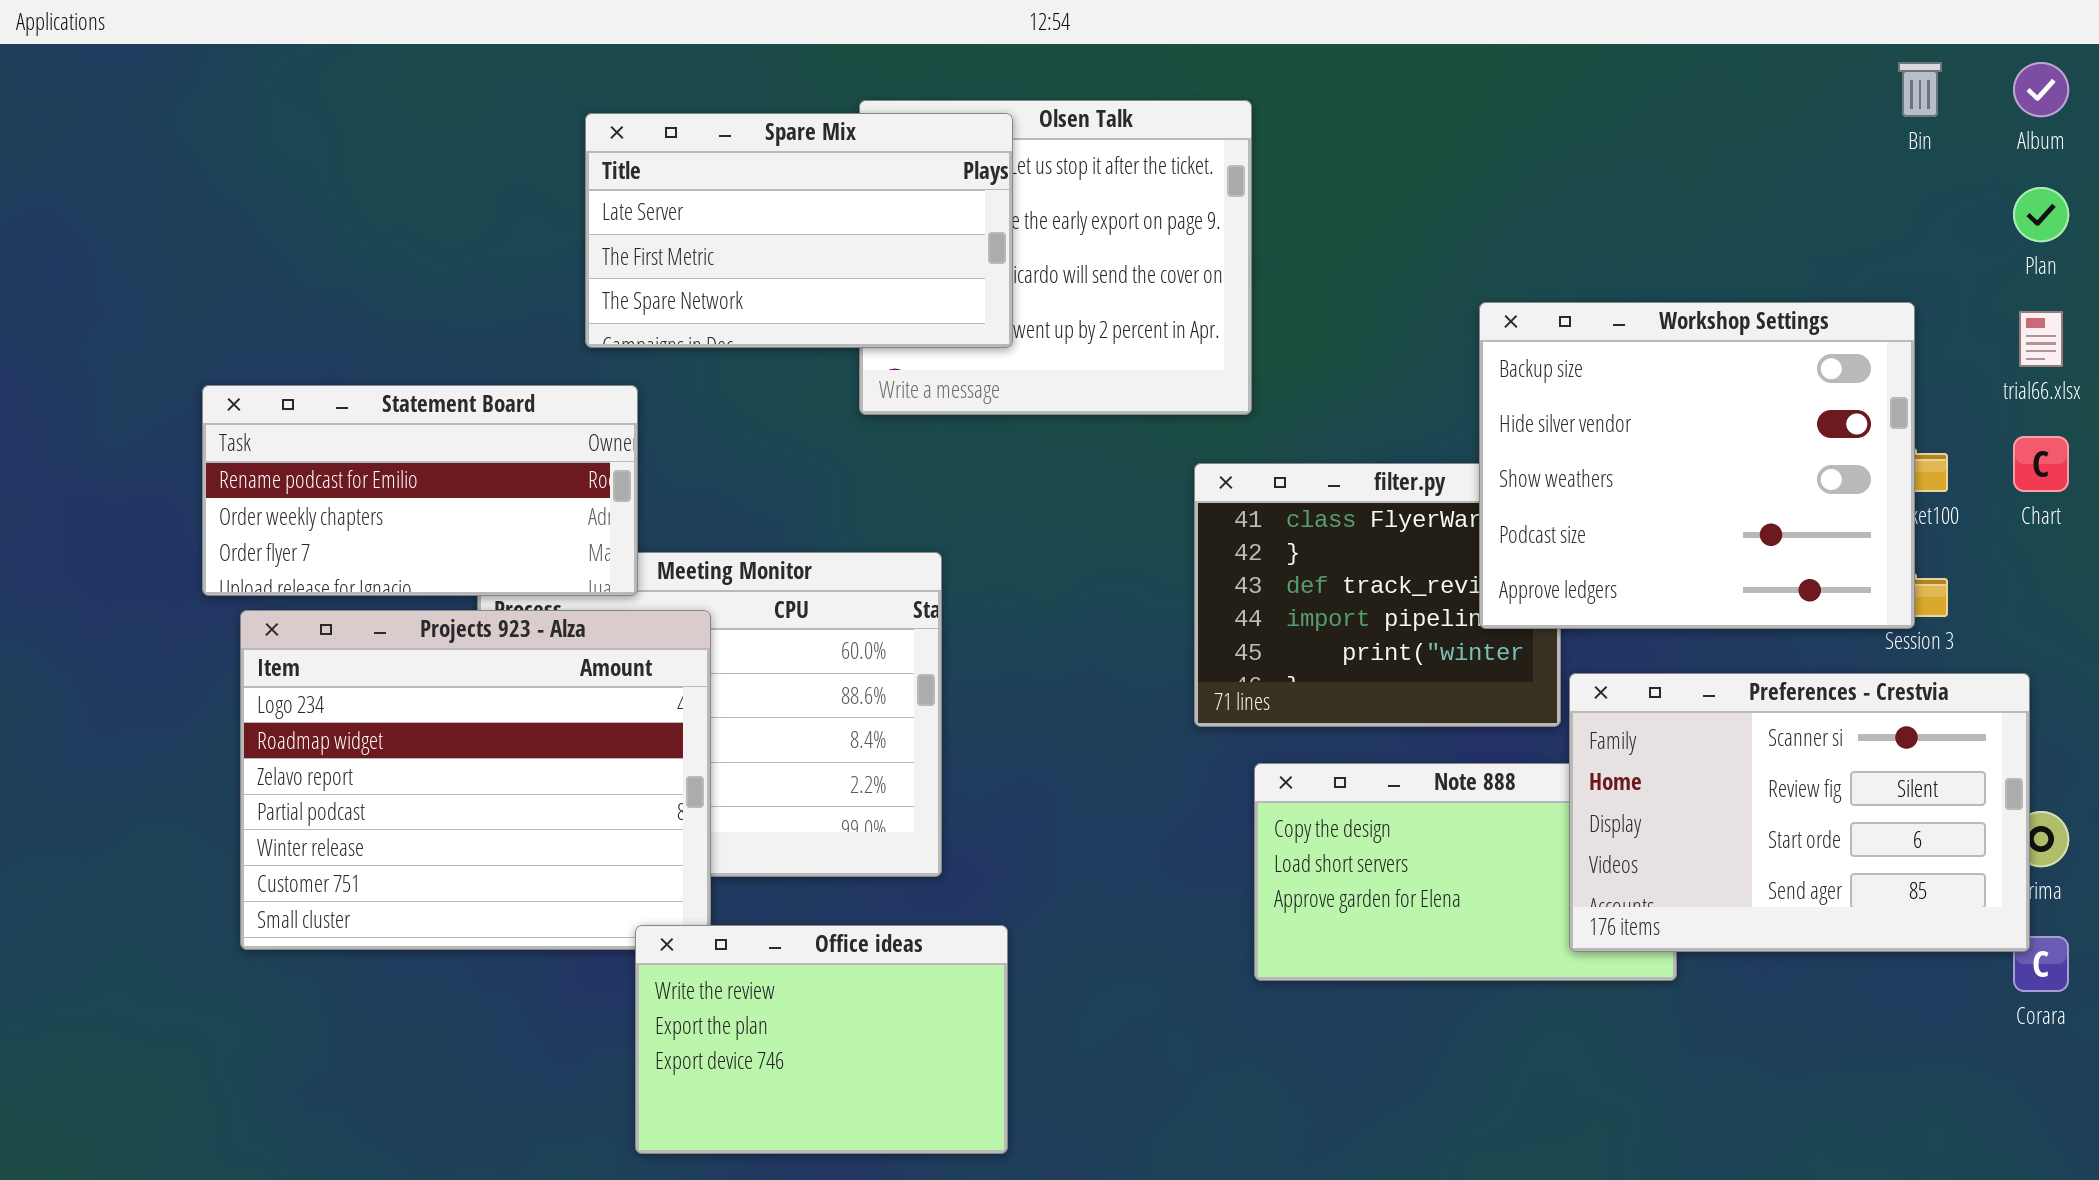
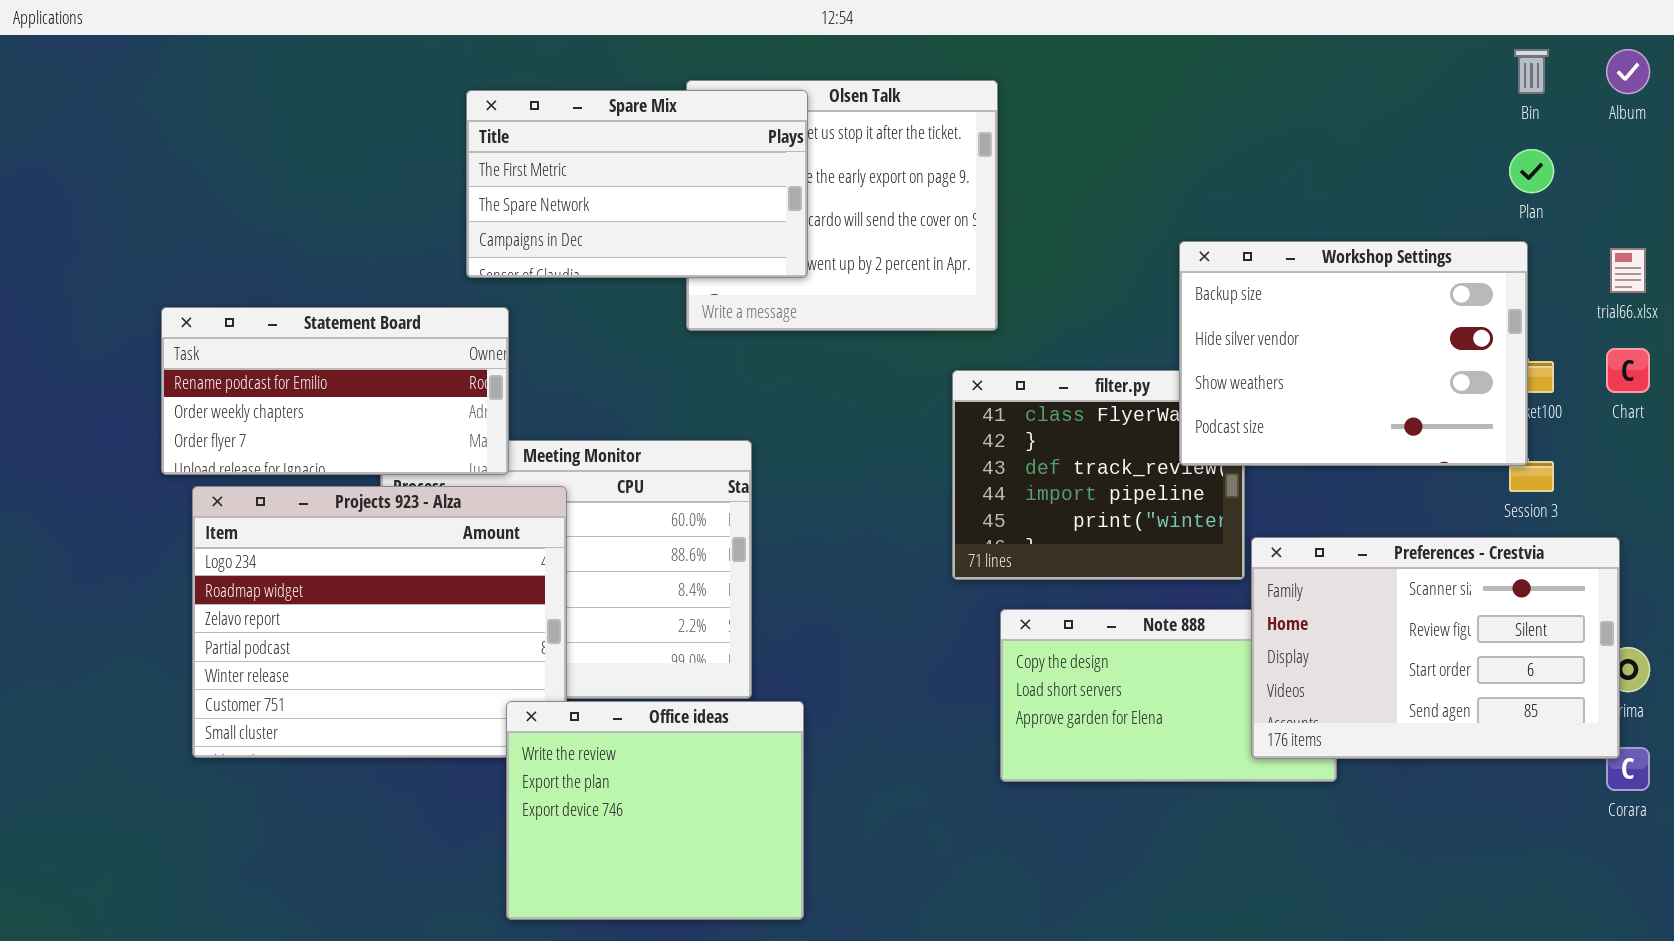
Spare Mix: [585,113,1013,348] -> [466,90,808,278], scrolled down 1 row
Plan: [2013,187,2069,242] -> [1509,149,1554,193], moved
Workshop Settings: [1479,302,1915,629] -> [1179,241,1528,466], resized
Office ideas: [635,925,1008,1154] -> [506,701,804,920], resized

